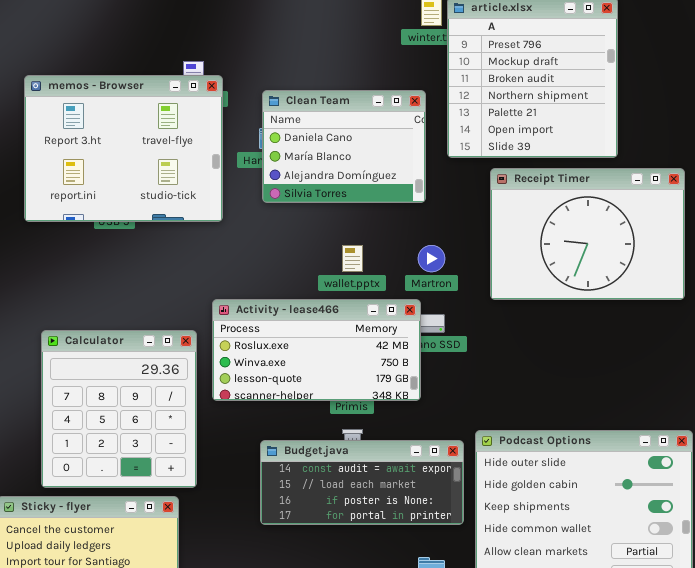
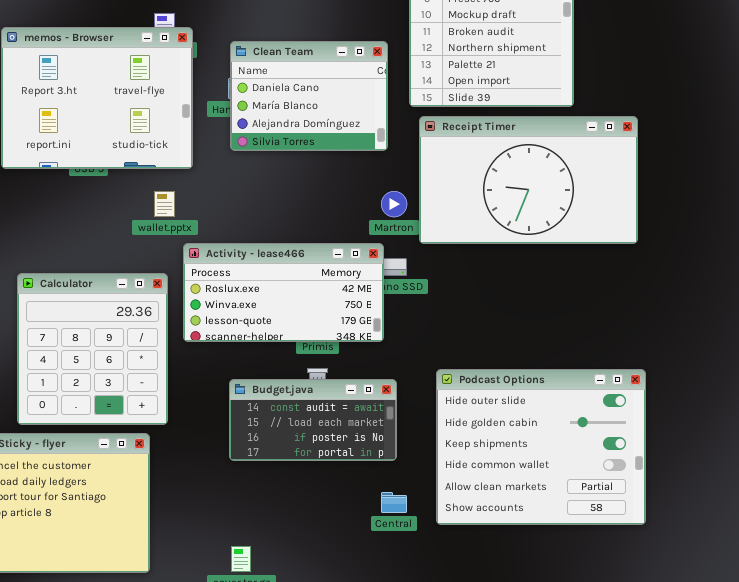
Receipt Timer: [490,168,685,300] -> [419,116,638,244], resized
wallet.pptx: [342,245,363,272] -> [154,191,175,217], moved
Budget.java: [260,440,464,525] -> [229,379,397,461], resized

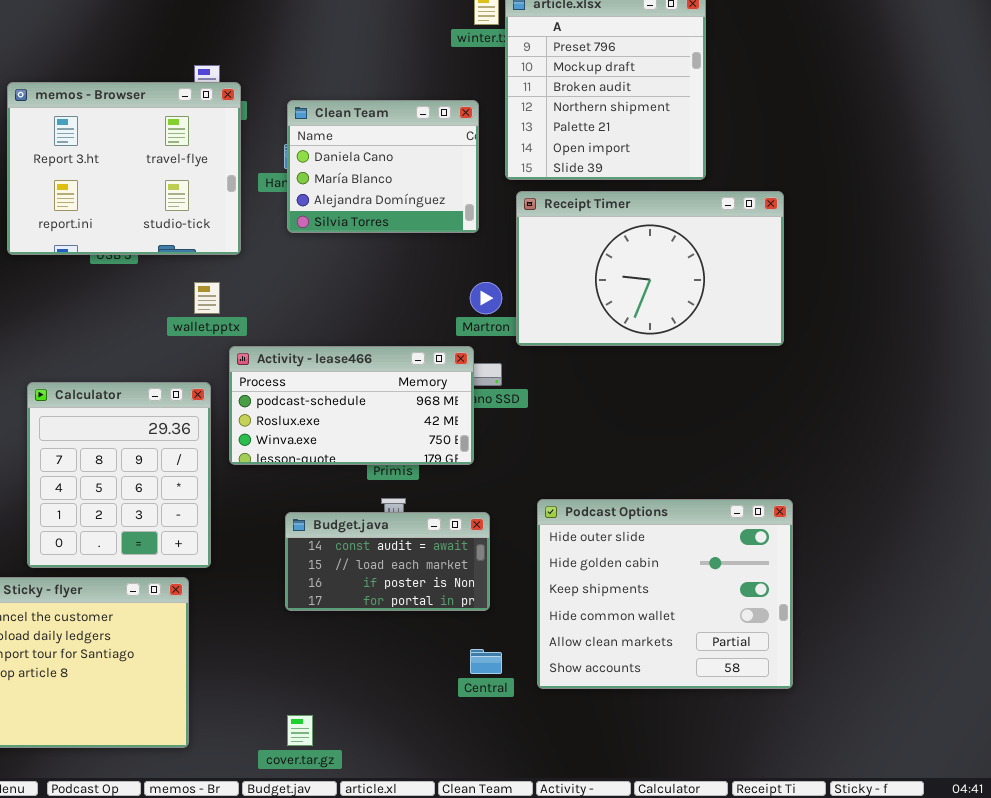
Activity - lease466: [183,243,384,342] -> [229,346,474,465], scrolled up 1 row

